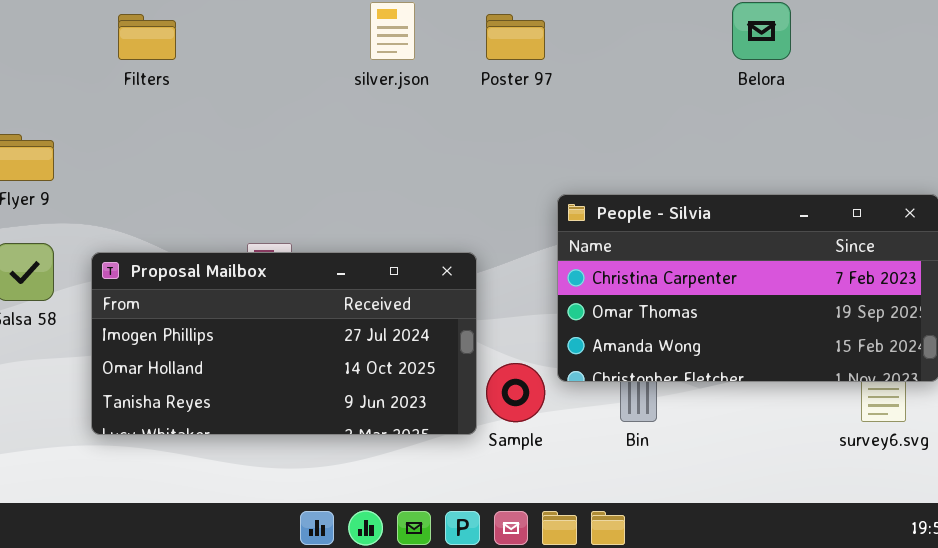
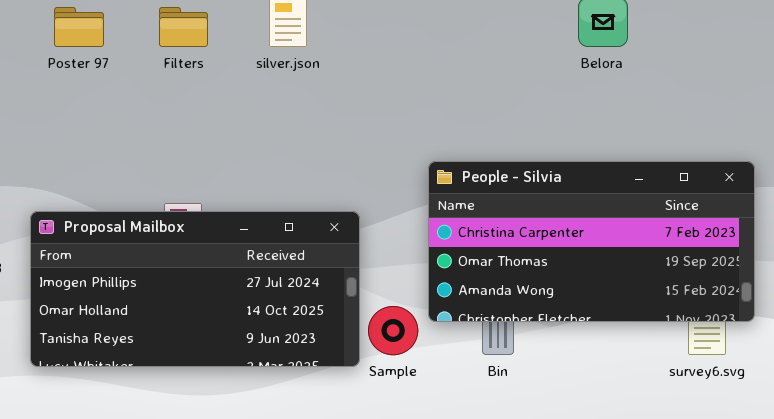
Filters: [118,14,176,60] -> [159,7,208,47], moved
Poster 97: [486,14,545,60] -> [54,7,104,47], moved

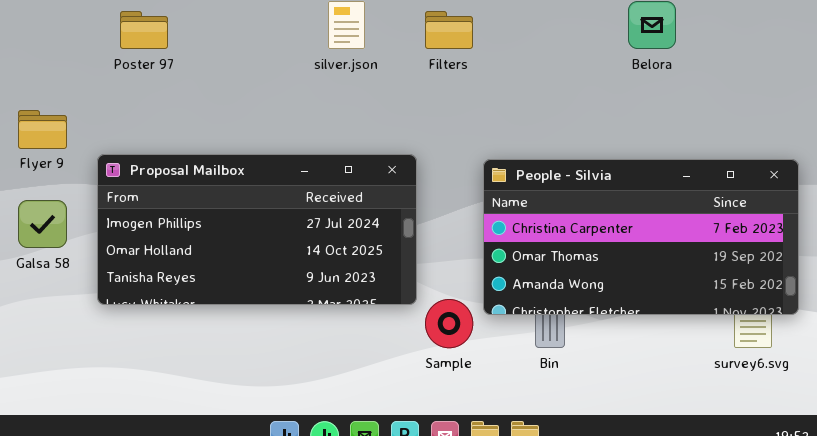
Filters: [159,7,208,47] -> [425,11,473,49], moved
Proposal Mailbox: [30,211,360,367] -> [97,154,417,305], moved

